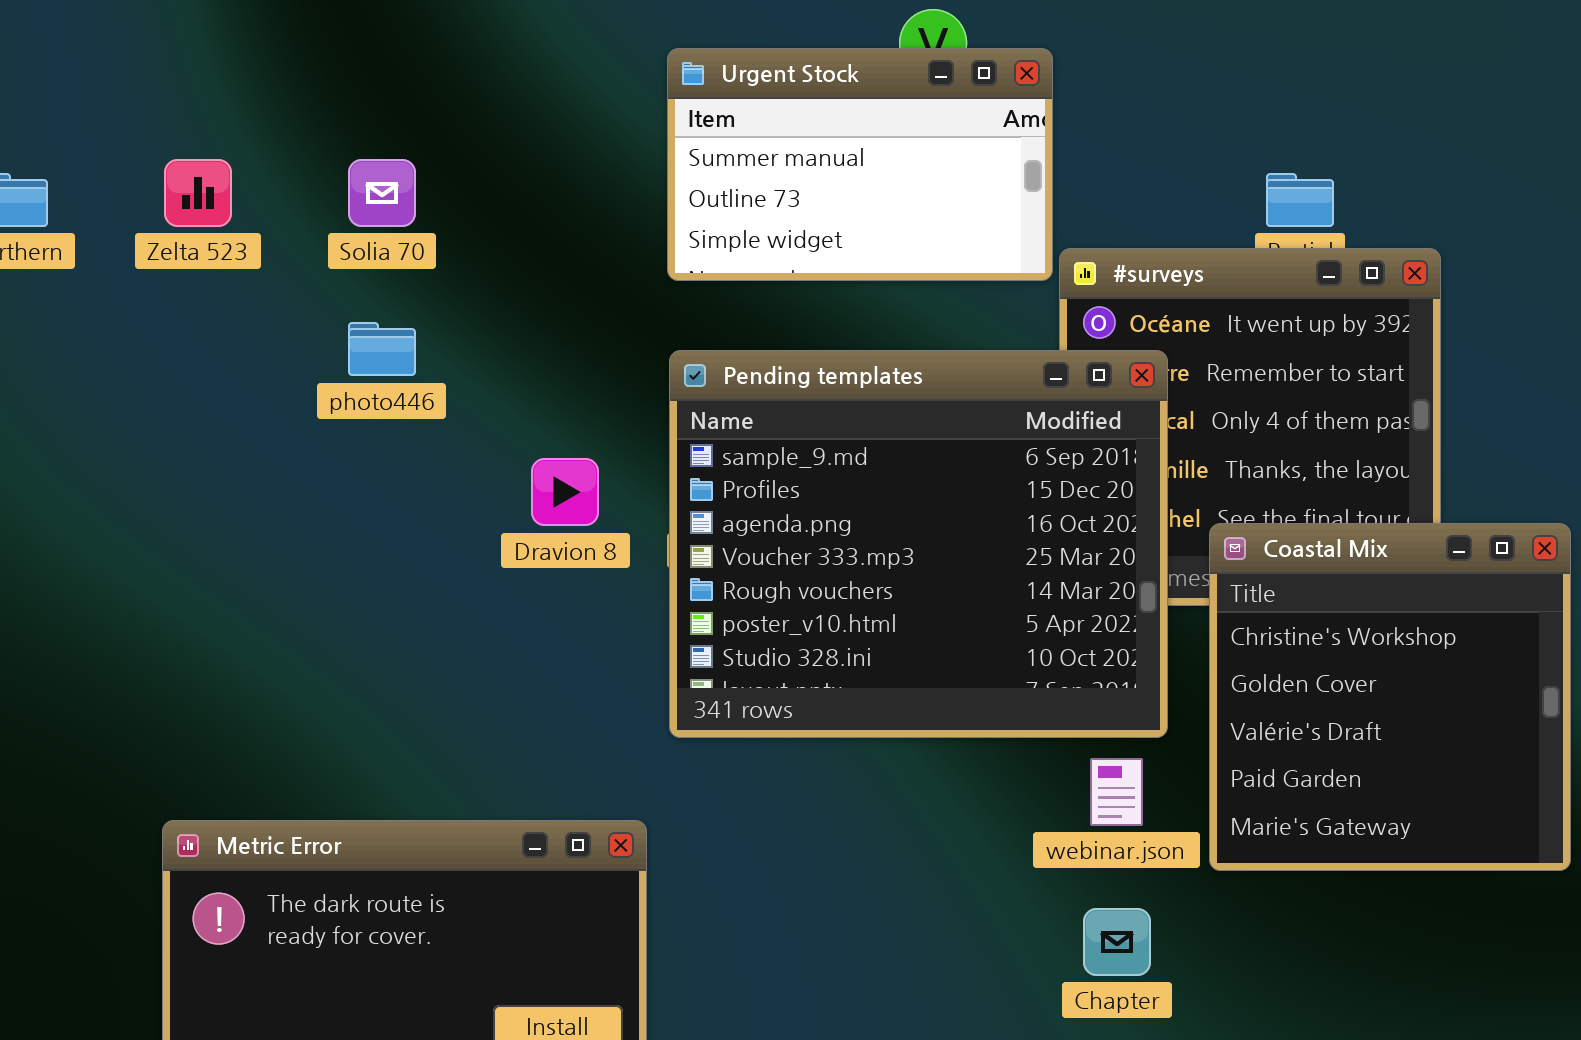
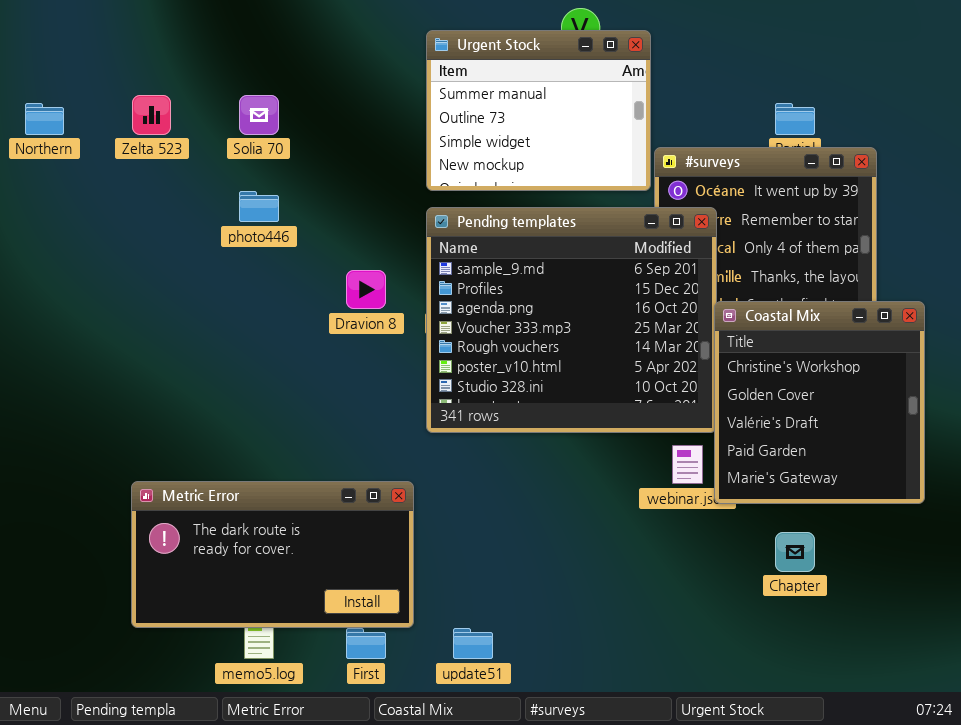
Urgent Stock: [667,48,1053,281] -> [426,30,651,191], resized
Coastal Mix: [1209,523,1571,871] -> [714,301,925,504], moved
Chapter: [1083,908,1151,976] -> [775,532,815,572], moved

